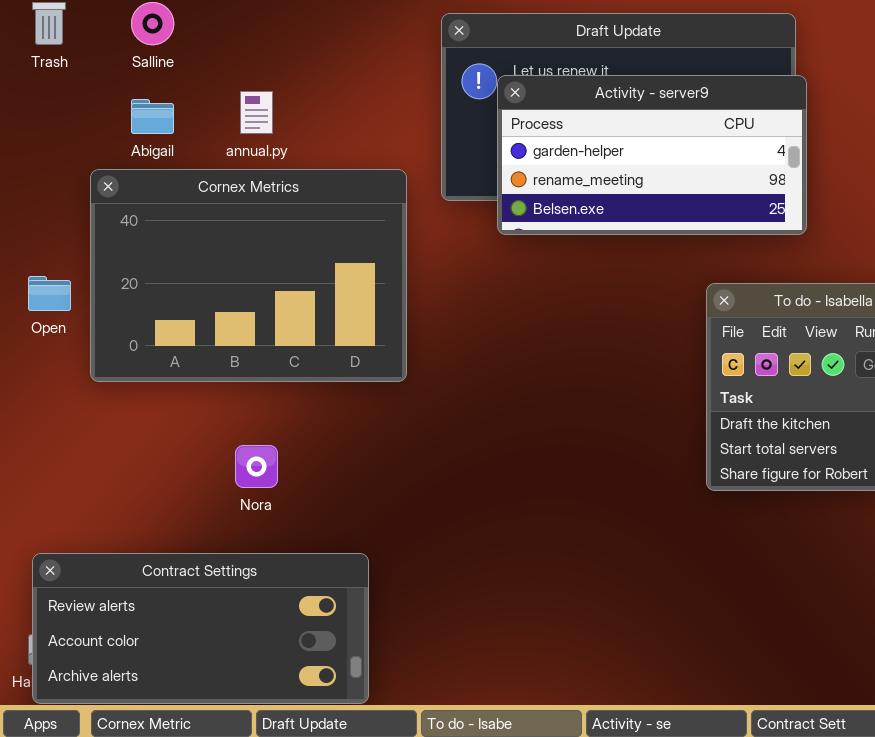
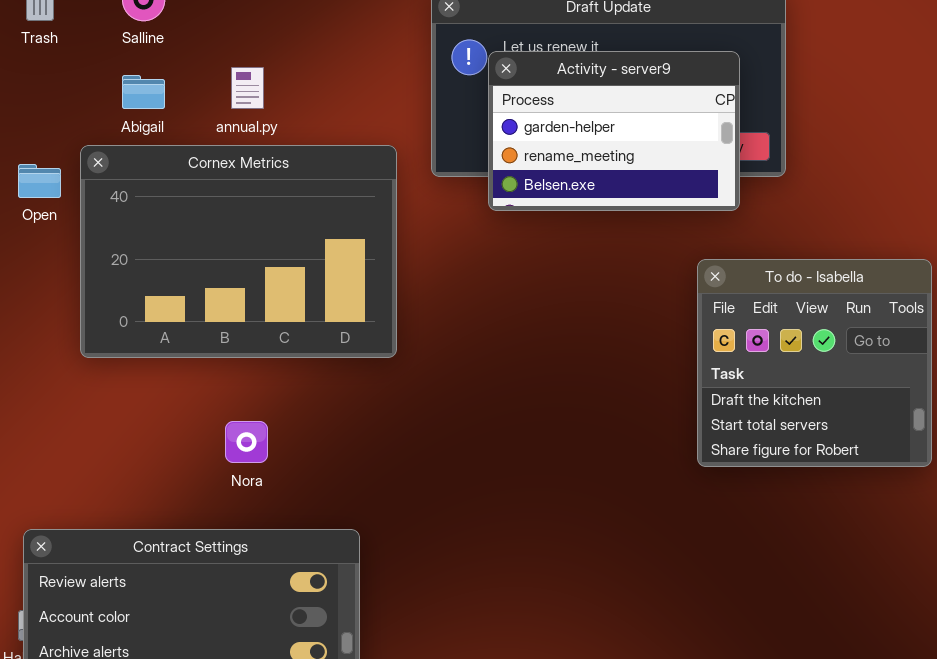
Activity - server9: [497,75,807,235] -> [488,51,740,211], resized
Open: [28,276,71,311] -> [18,164,61,198], moved

